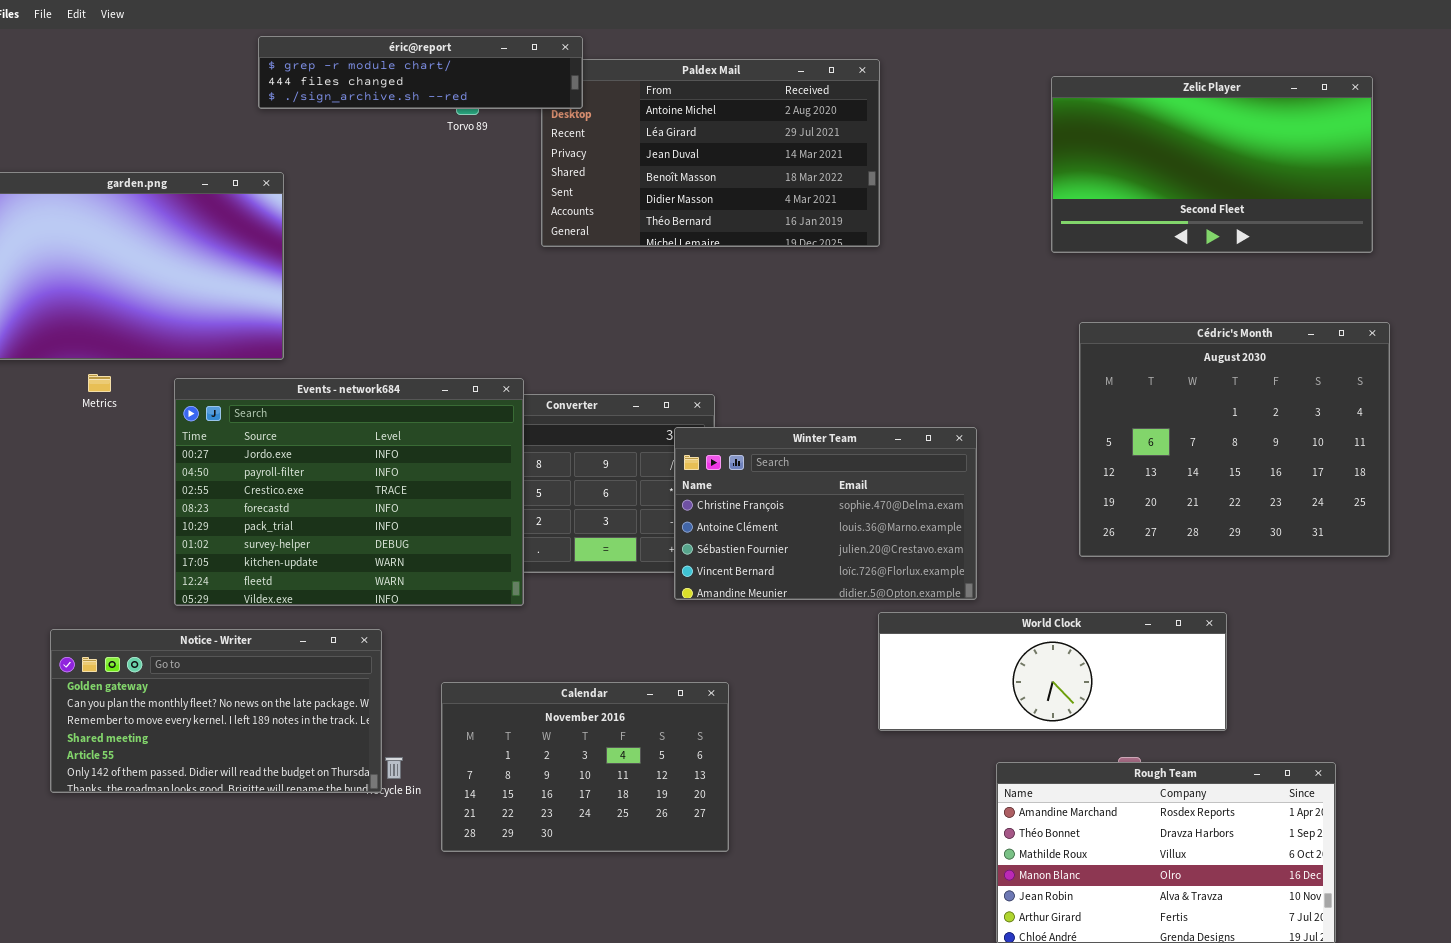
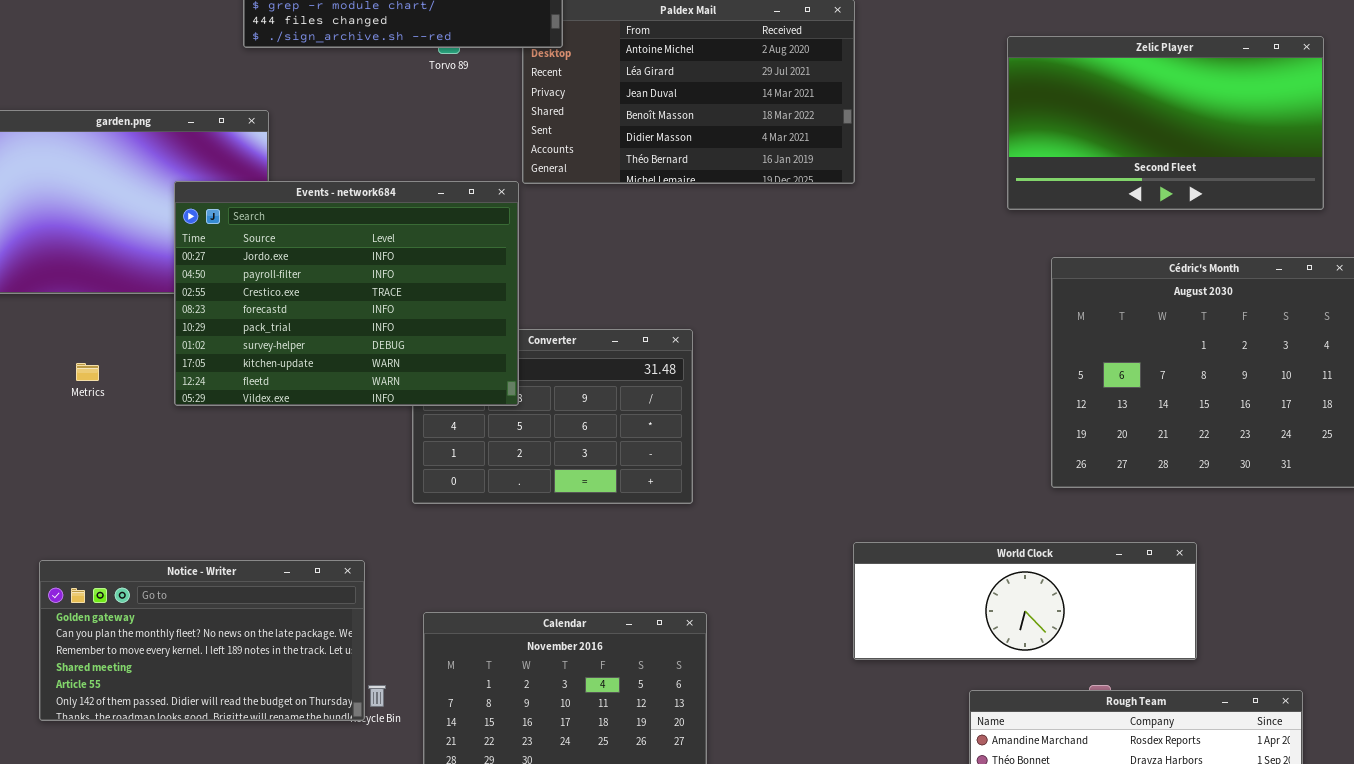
Zelic Player: [1051,76,1373,253] -> [1007,36,1324,210], moved
Metrics: [88,374,111,392] -> [76,363,99,381], moved
Events - network684: [174,378,524,606] -> [174,181,519,406], moved
Winter Team: [674,427,977,600] -> none, closed

